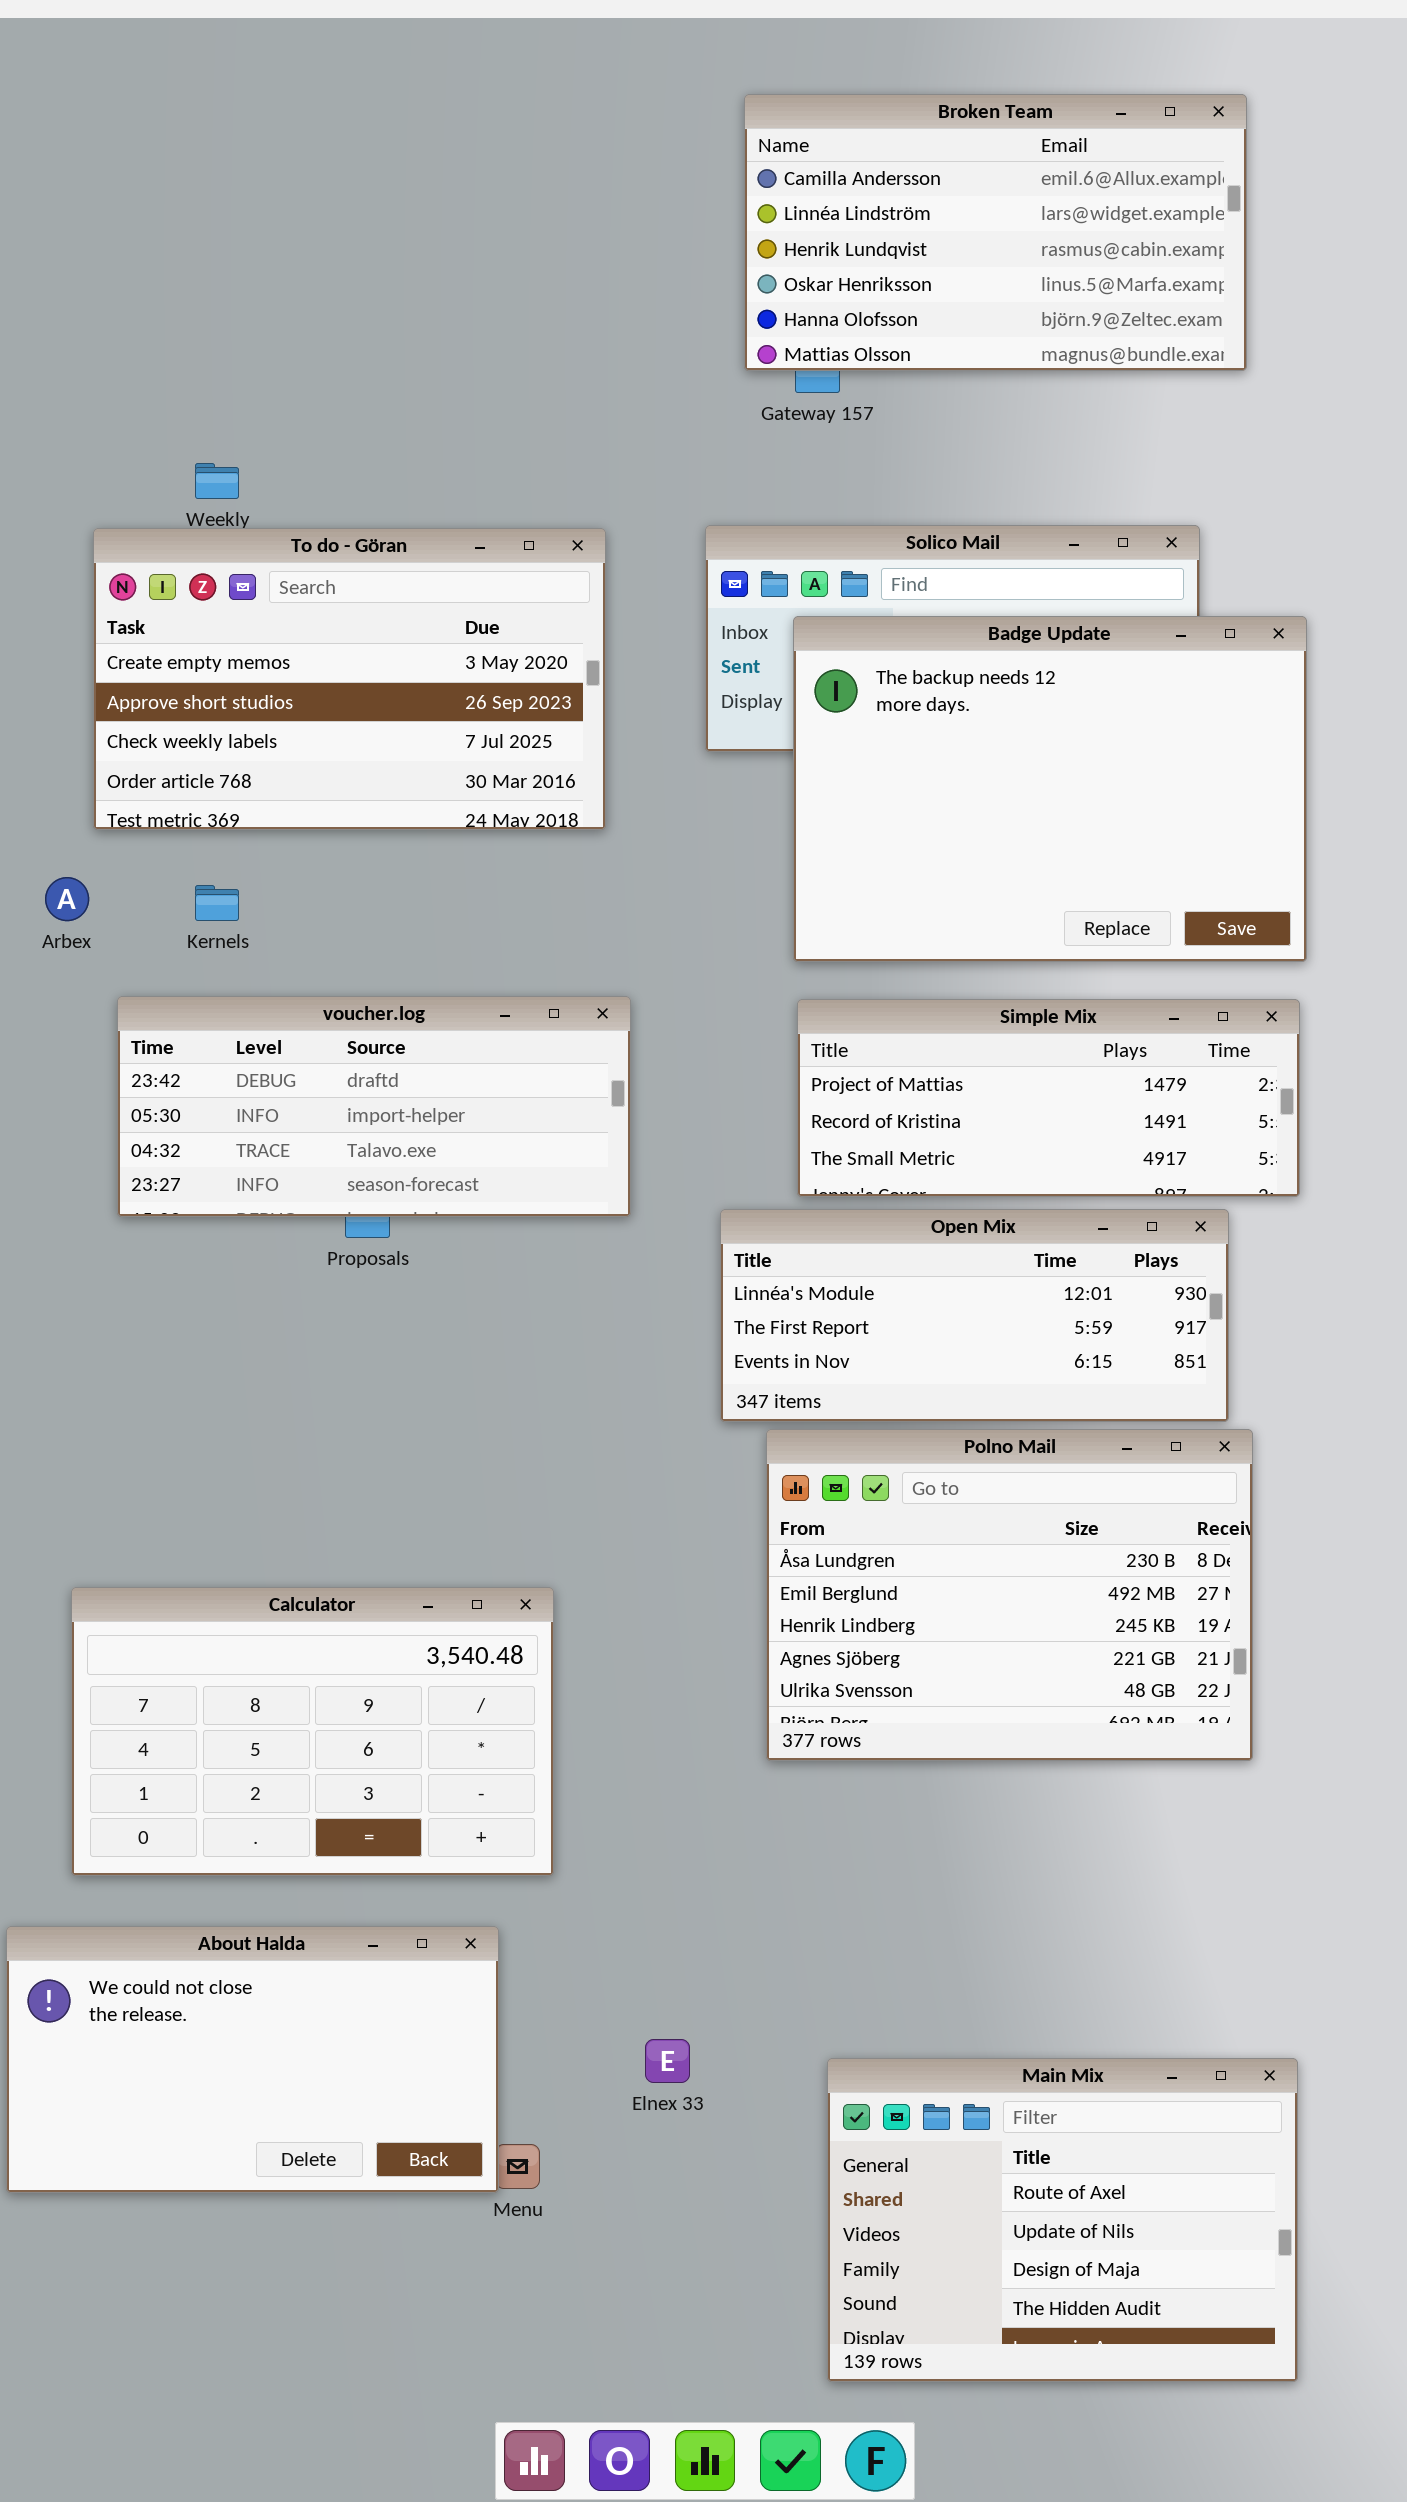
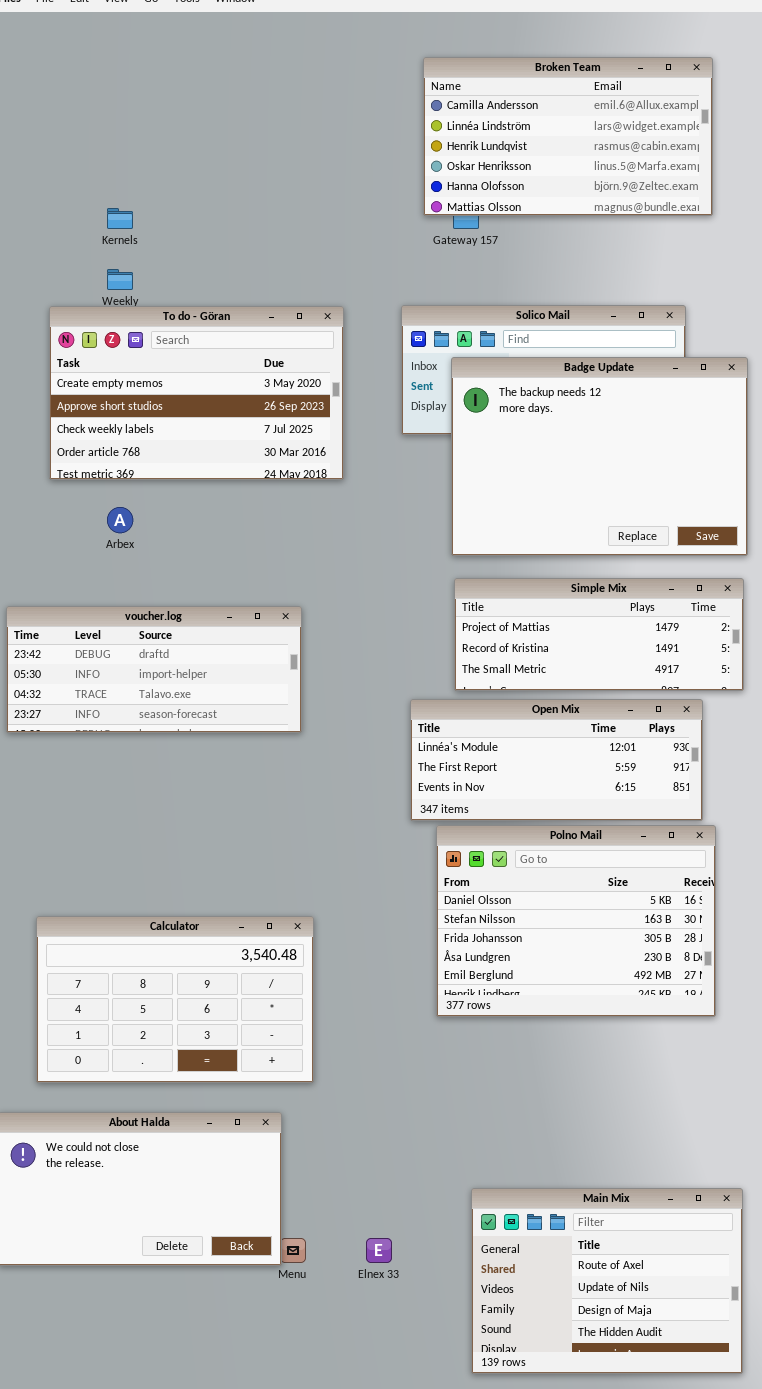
Arbex: [45,877,89,921] -> [107,507,133,533], moved
Kernels: [195,885,239,921] -> [107,208,133,229], moved
voucher.log: [117,996,631,1217] -> [6,606,302,733], moved
Polno Mail: [766,1429,1253,1761] -> [436,825,716,1017], scrolled up 3 rows
Elnex 33: [645,2039,690,2083] -> [366,1238,392,1263], moved

